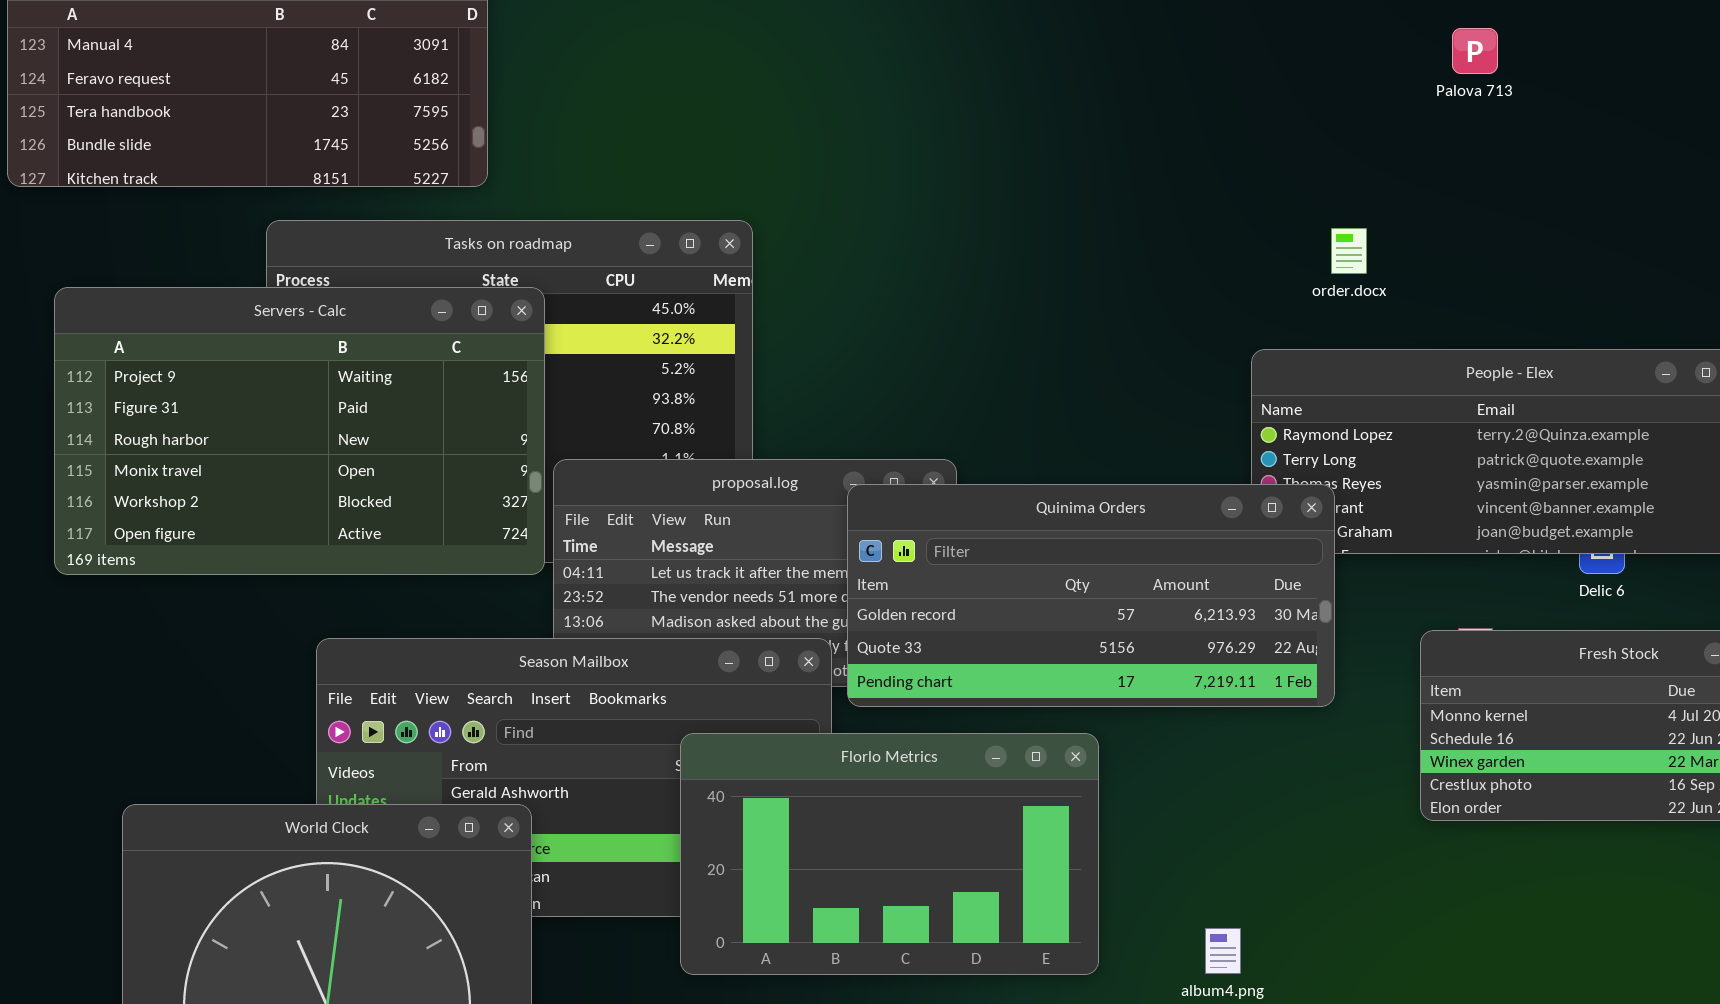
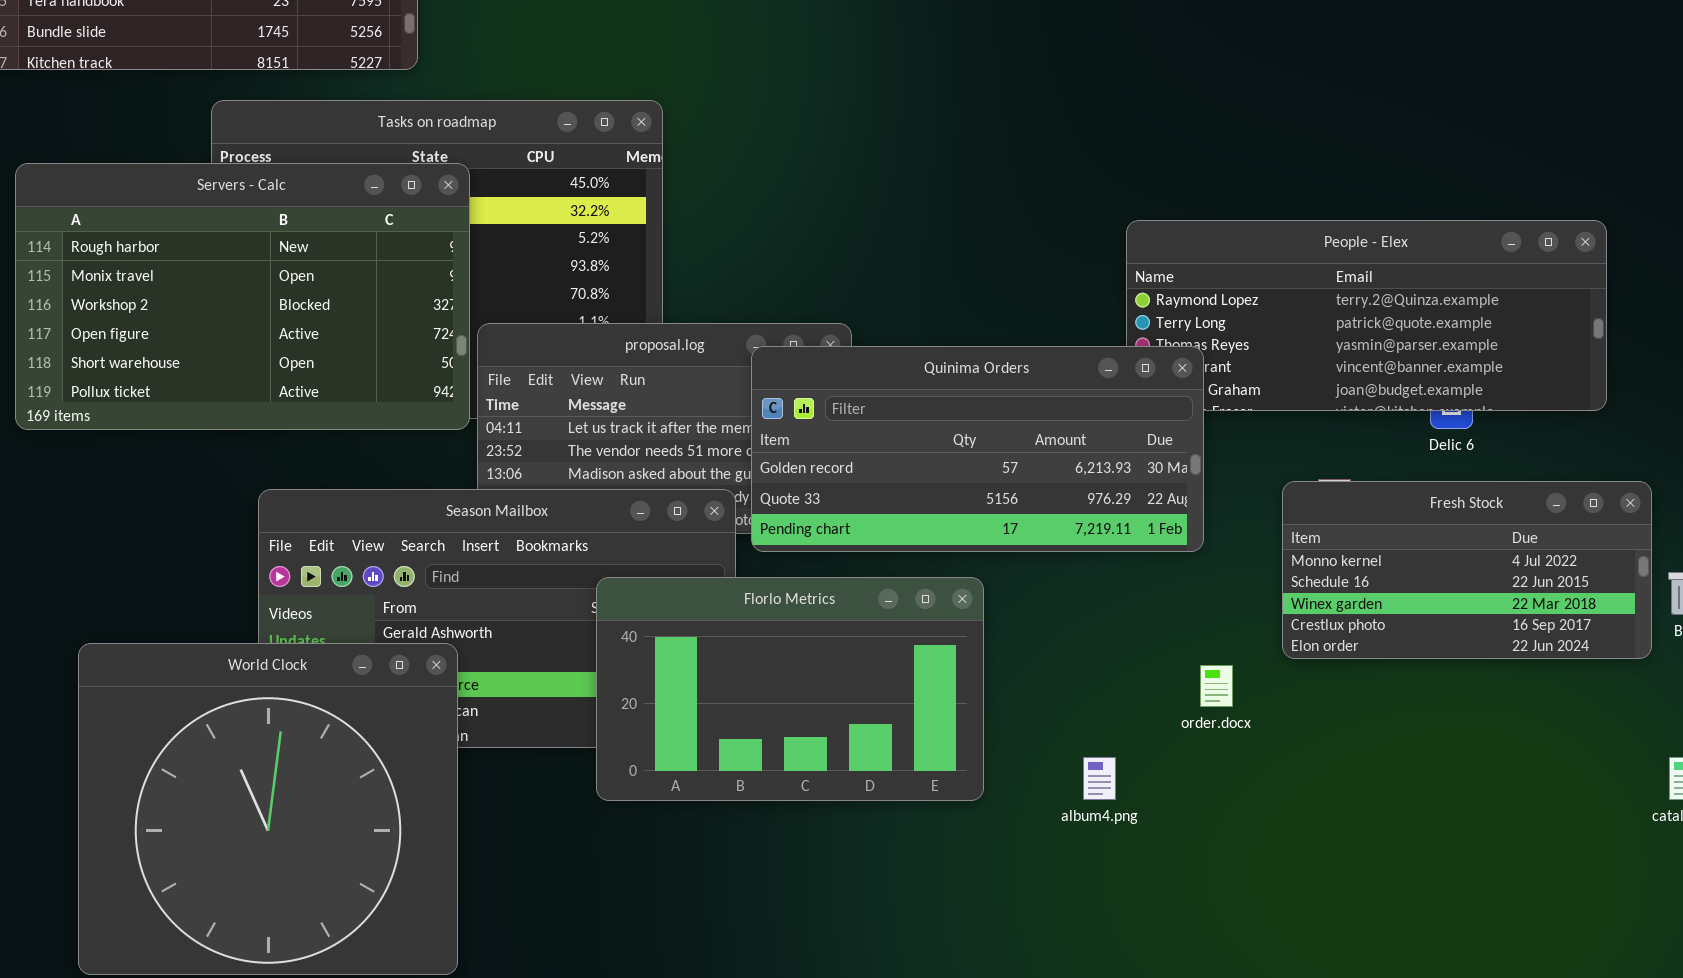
order.docx: [1331,228,1367,274] -> [1200,665,1233,707], moved
Servers - Calc: [54,287,545,575] -> [15,163,470,430], scrolled down 2 rows

